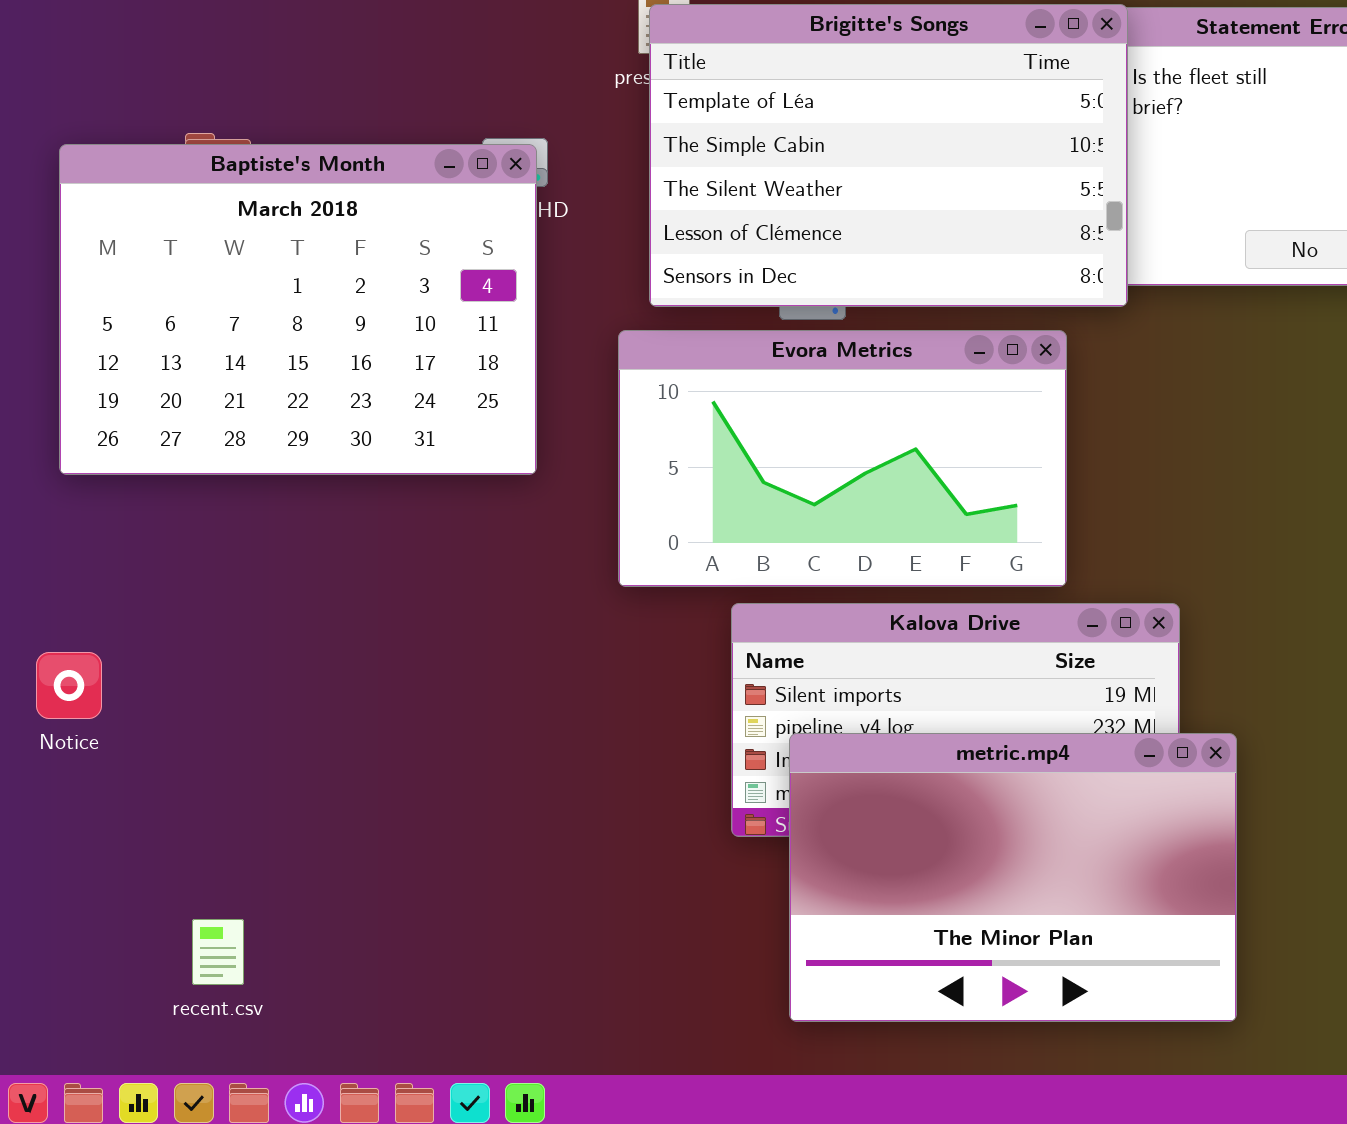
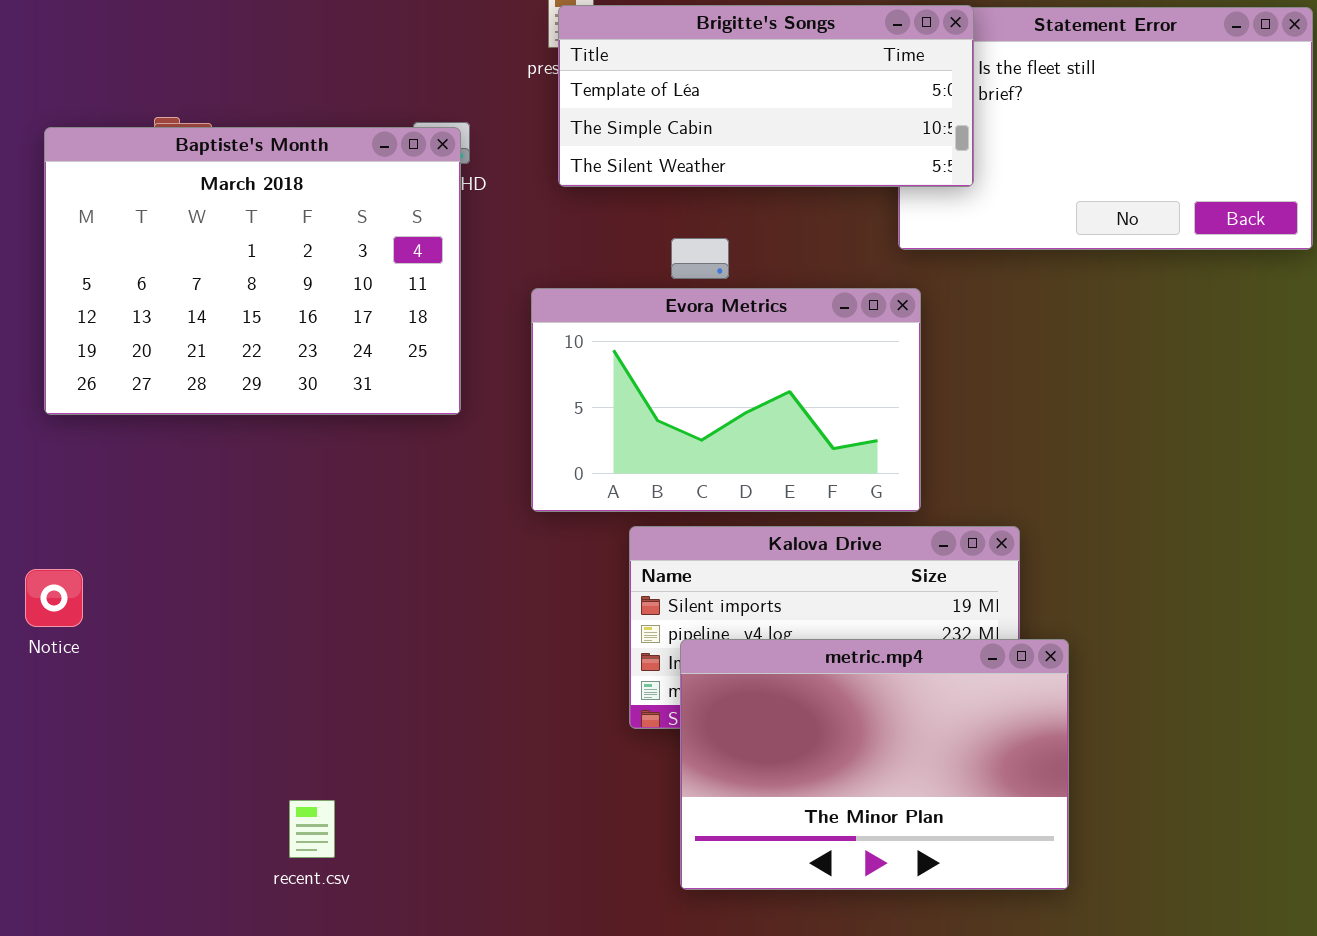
Brigitte's Songs: [649,4,1128,307] -> [558,5,974,187], resized
recent.csv: [192,919,244,985] -> [289,800,335,858], moved

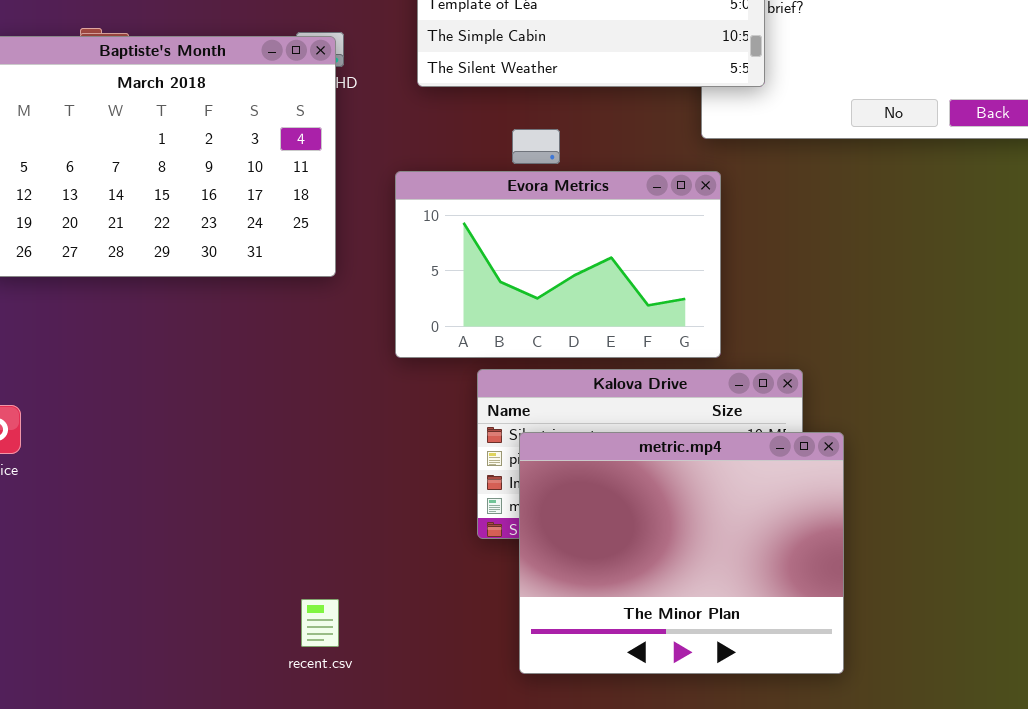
metric.mp4: [680,639,1069,890] -> [519,432,844,674], resized
recent.csv: [289,800,335,858] -> [301,599,339,647], moved

